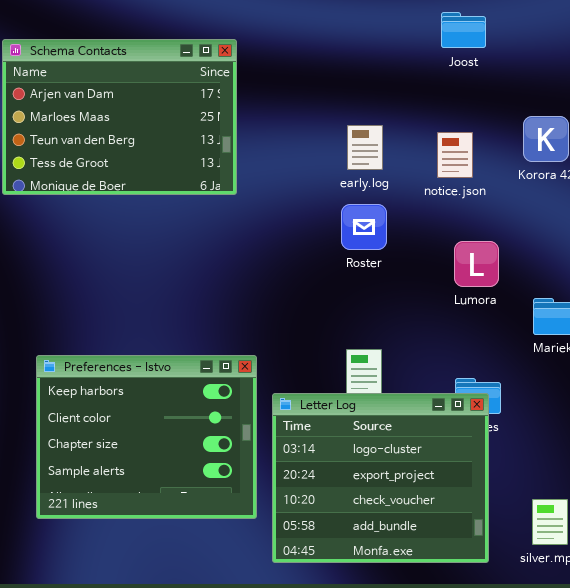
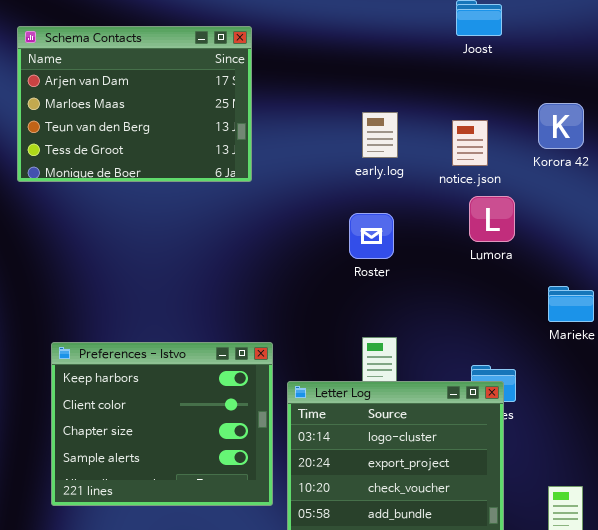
Roster: [341,204,387,250] -> [349,213,394,259], moved
Lumora: [454,241,499,287] -> [469,196,515,242], moved

